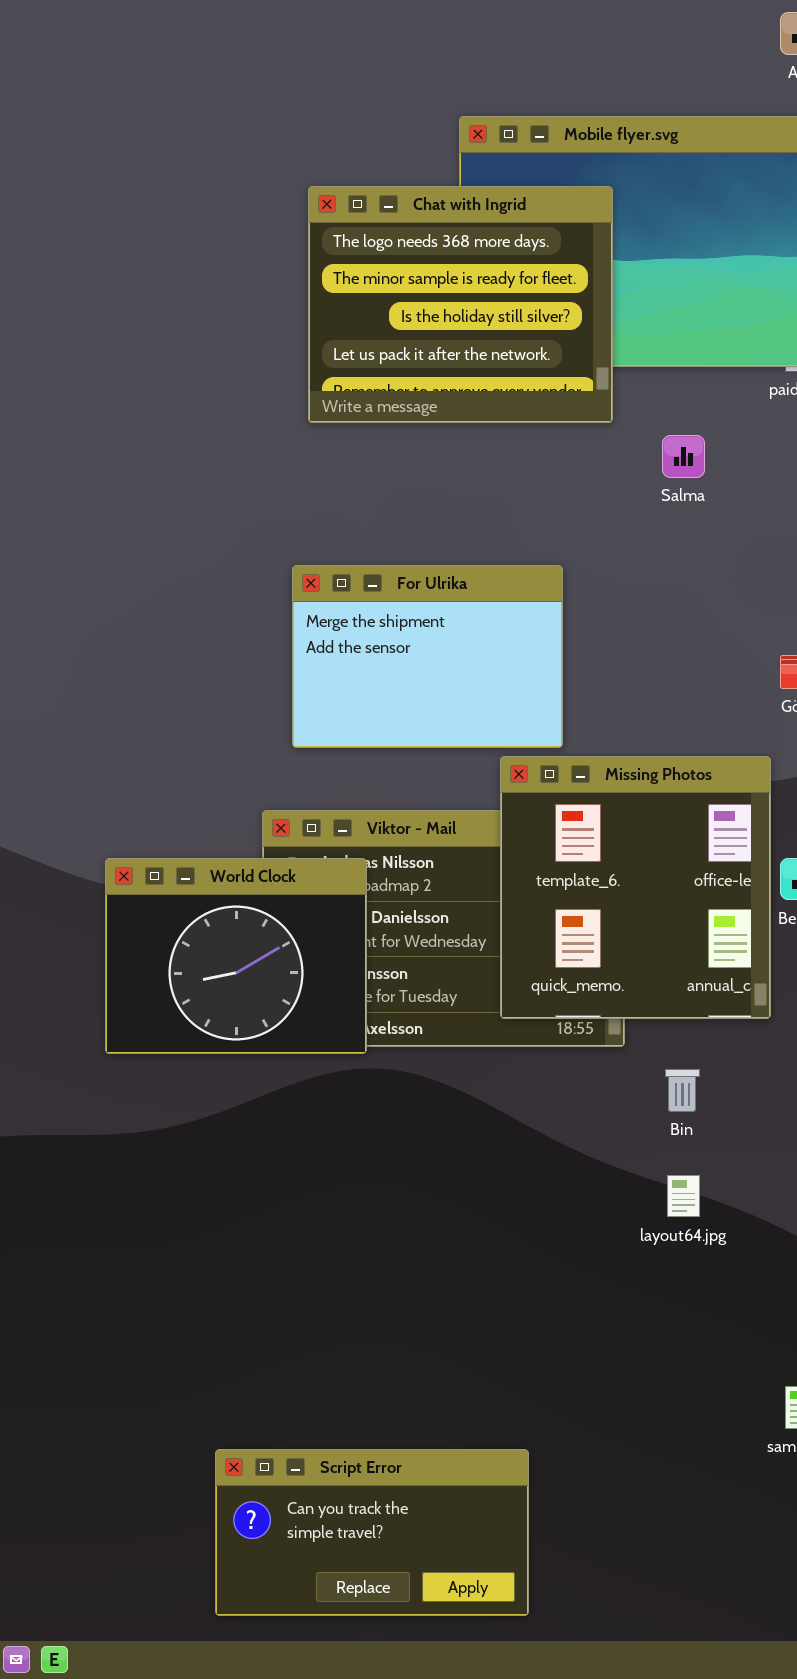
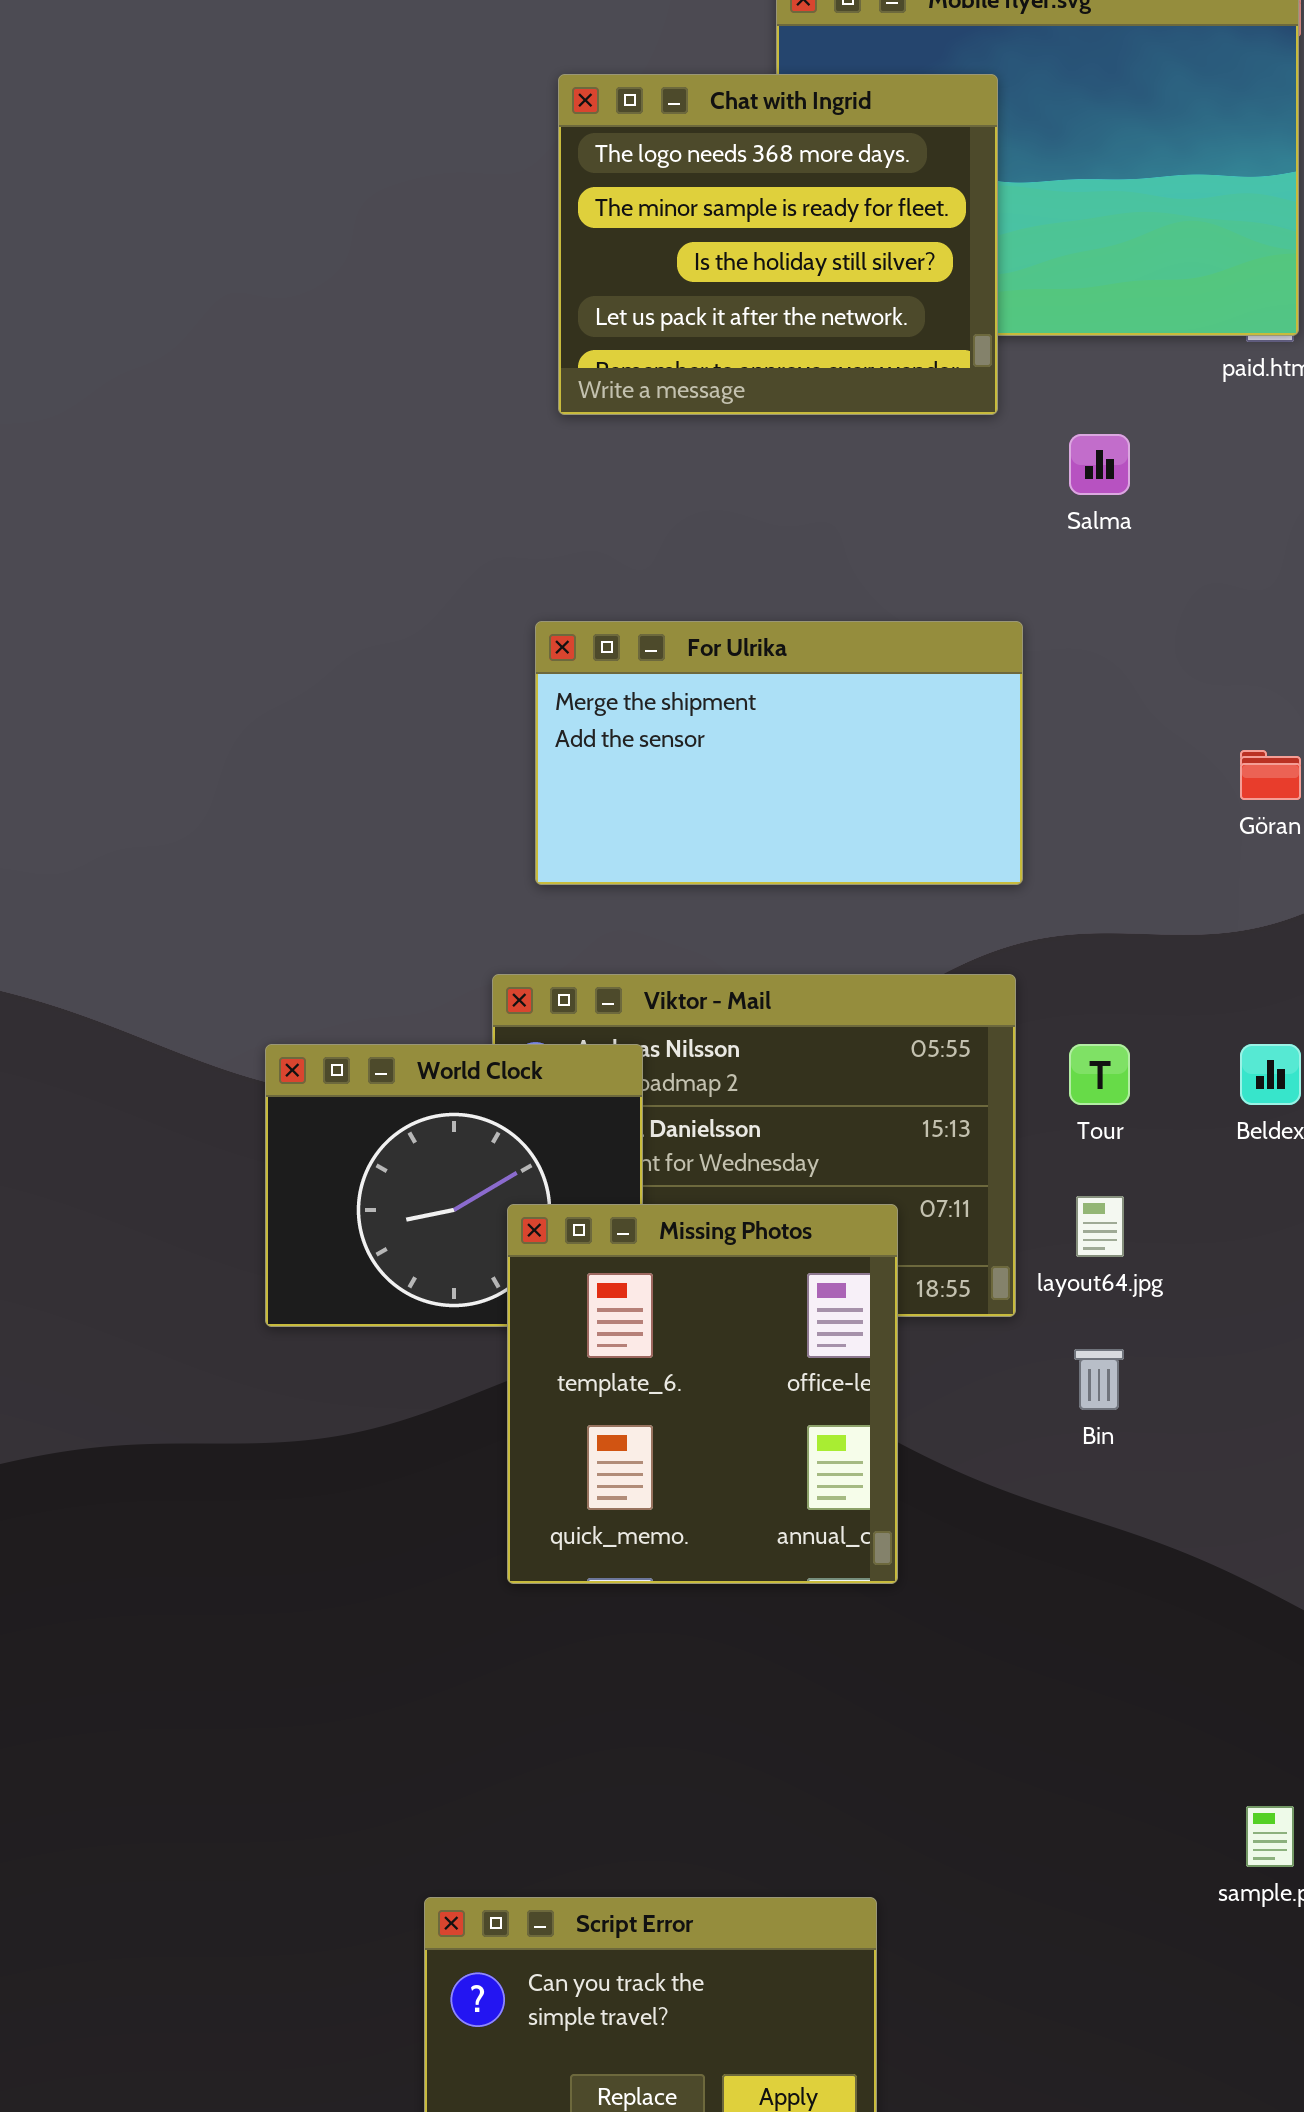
For Ulrika: [292,565,563,748] -> [535,621,1023,885], resized
Missing Photos: [500,756,771,1019] -> [507,1204,898,1584], moved
layout64.jpg: [667,1175,700,1217] -> [1076,1196,1124,1257], moved

